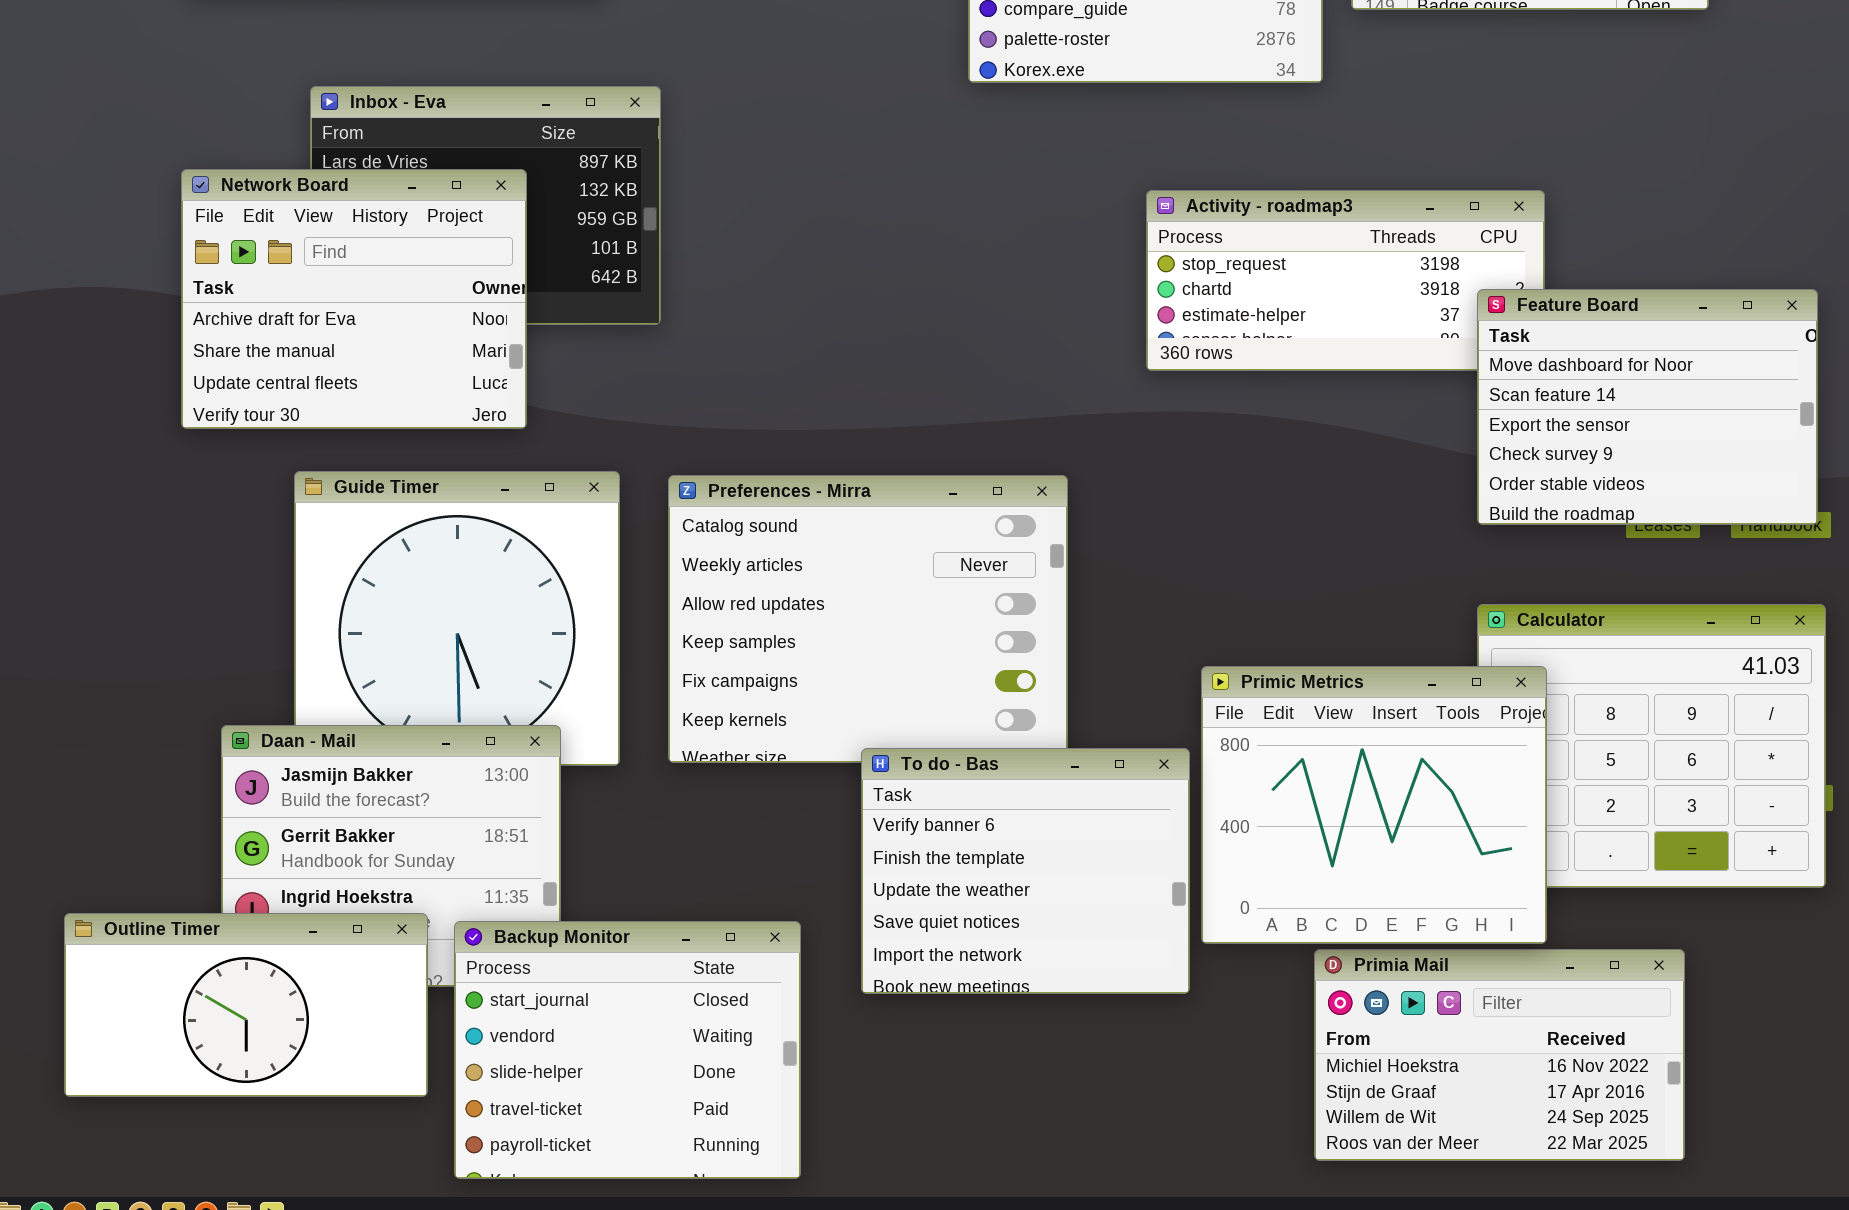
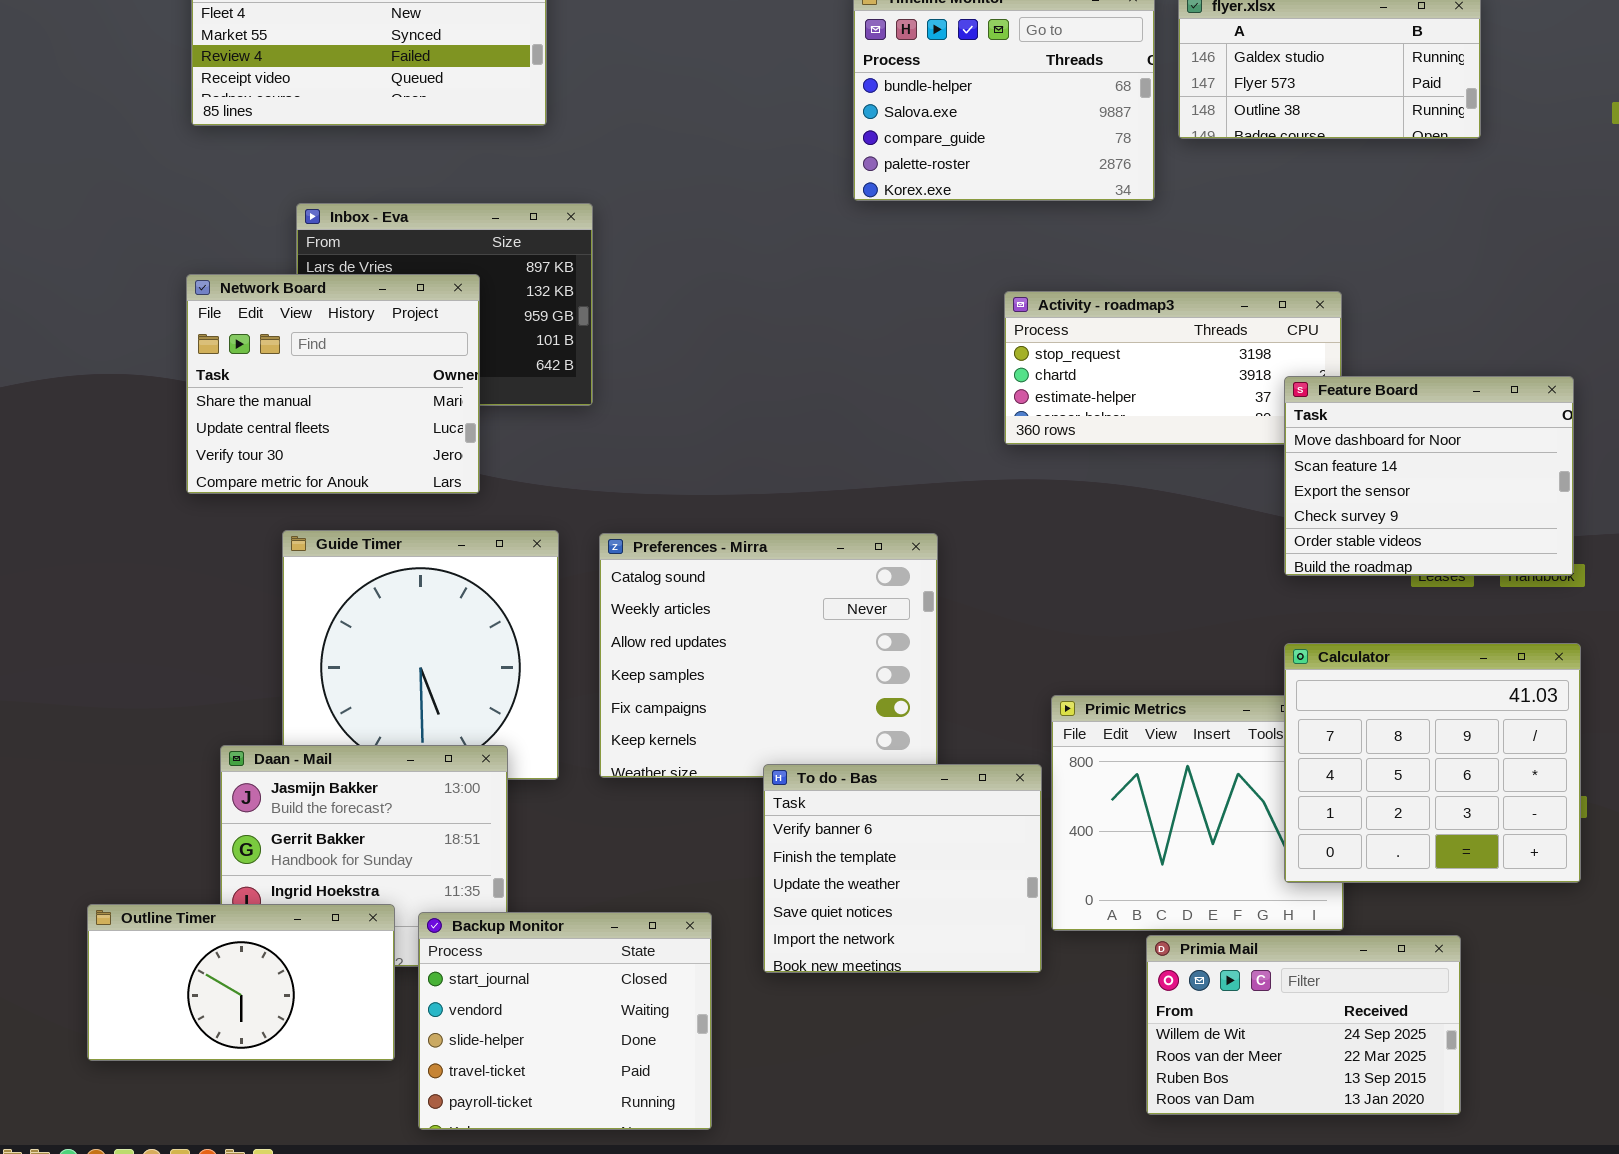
Network Board: [181,169,527,429] -> [186,274,480,494], scrolled down 1 row
Calculator: [1477,604,1826,888] -> [1284,643,1581,883], raised
Primia Mail: [1314,949,1685,1161] -> [1146,935,1461,1115], scrolled down 2 rows

